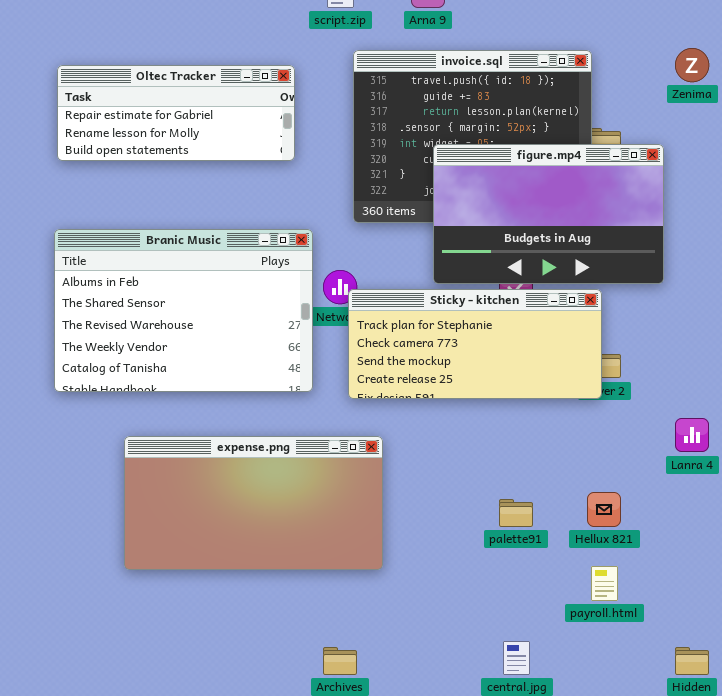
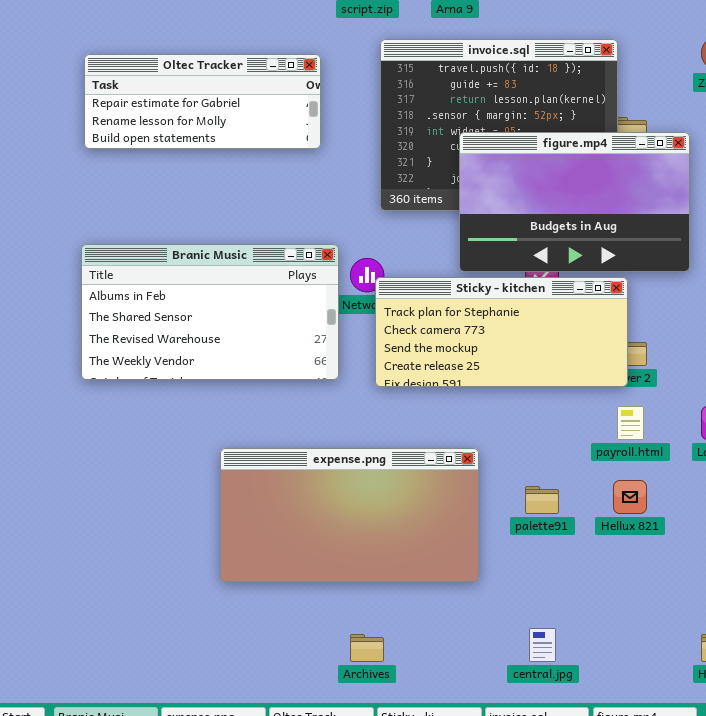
Branic Music: [54,229,313,392] -> [81,244,339,380], resized
expense.png: [124,436,383,570] -> [220,448,479,582], moved
payroll.html: [591,566,618,601] -> [617,406,644,440], moved

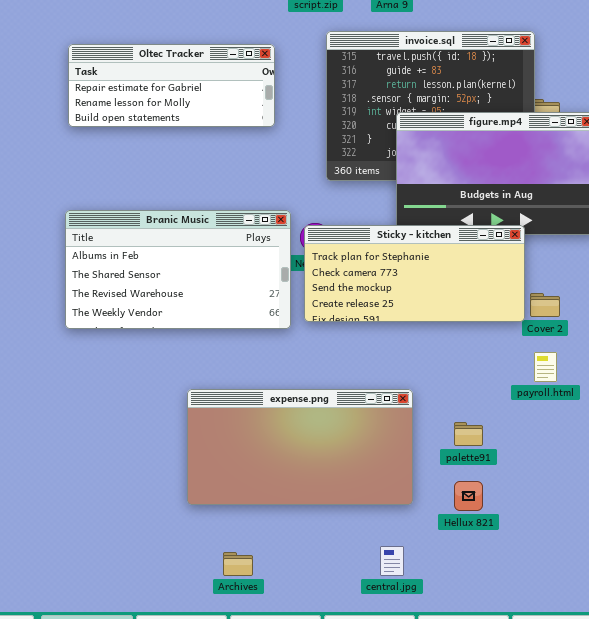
Sticky - kitchen: [375,277,628,387] -> [304,225,525,322], moved
Hellux 821: [613,480,647,514] -> [454,481,483,511], moved
central.jpg: [529,628,556,662] -> [380,546,404,576], moved
Archives: [350,634,384,662] -> [223,552,253,576], moved

